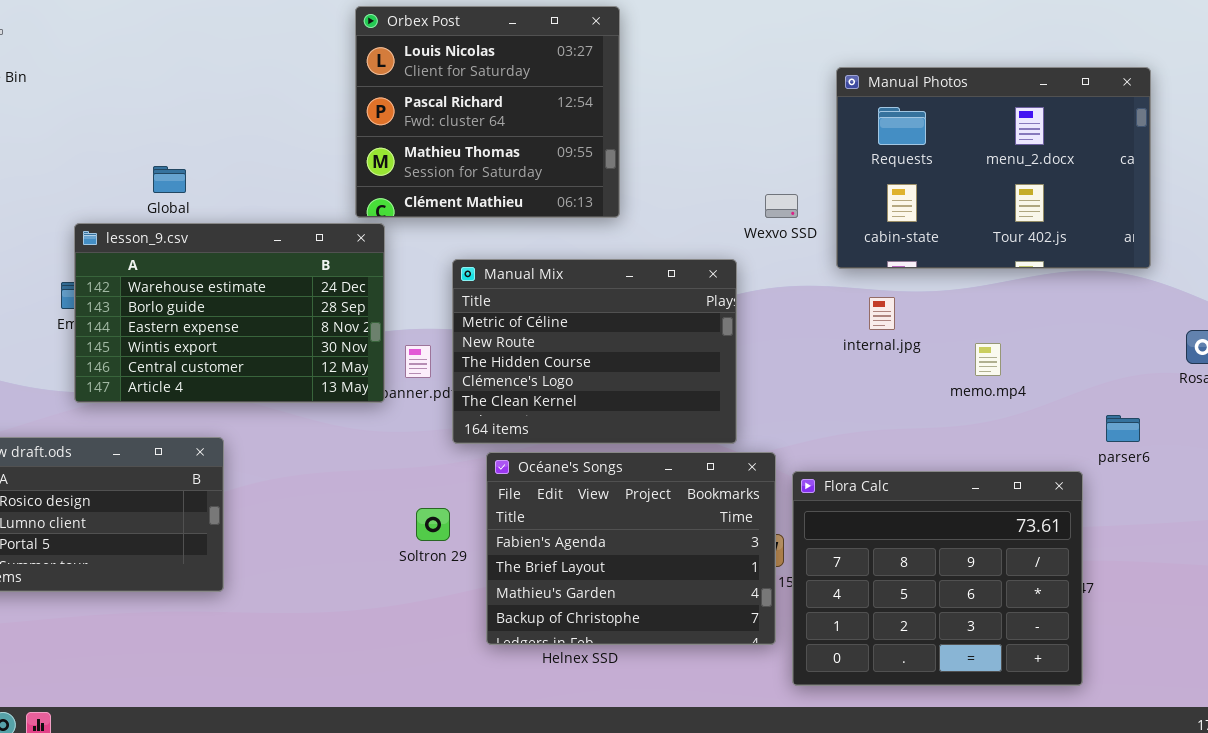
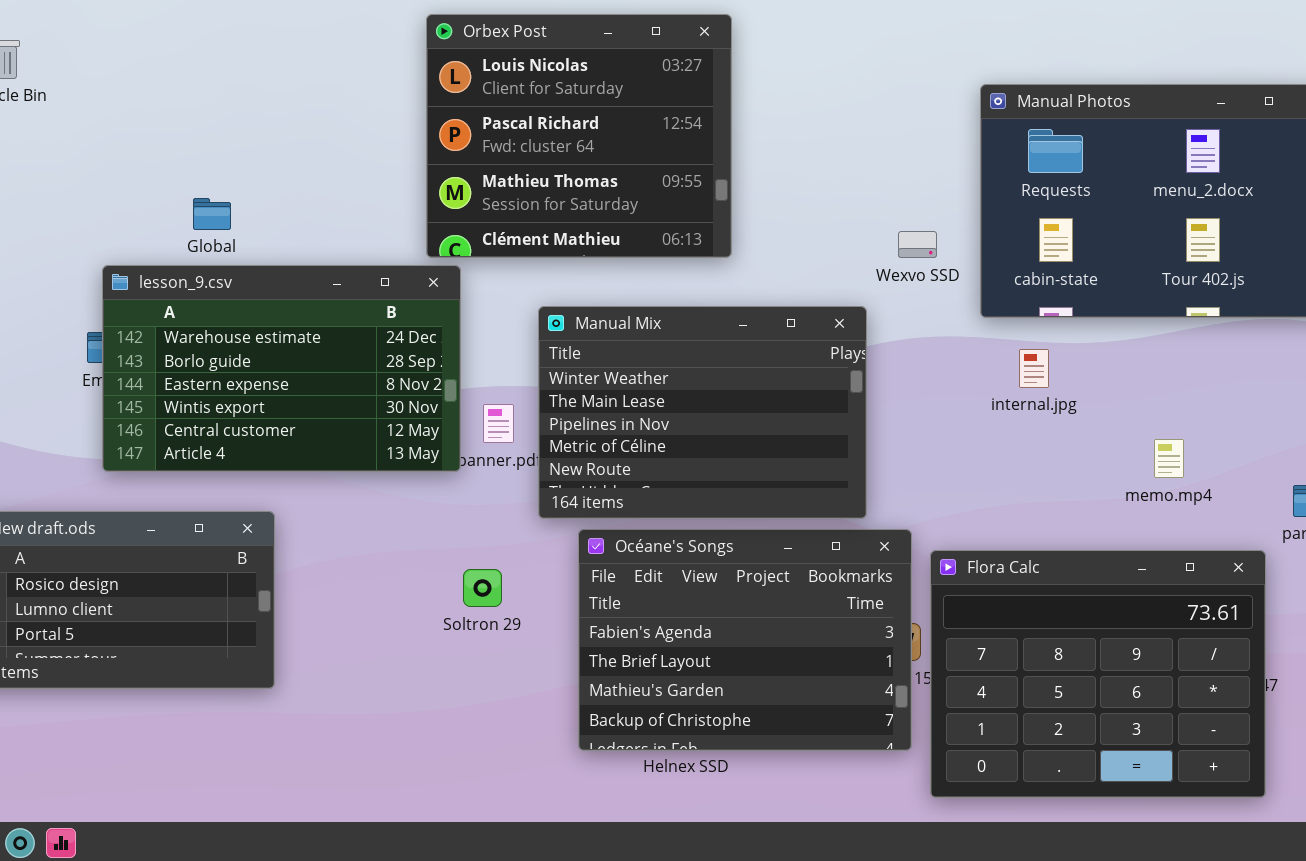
Manual Mix: [452,259,737,444] -> [538,306,867,519], scrolled up 3 rows
memo.mp4: [975,343,1001,376] -> [1154,439,1184,478], moved
Soltron 29: [416,508,450,541] -> [463,569,502,607], moved

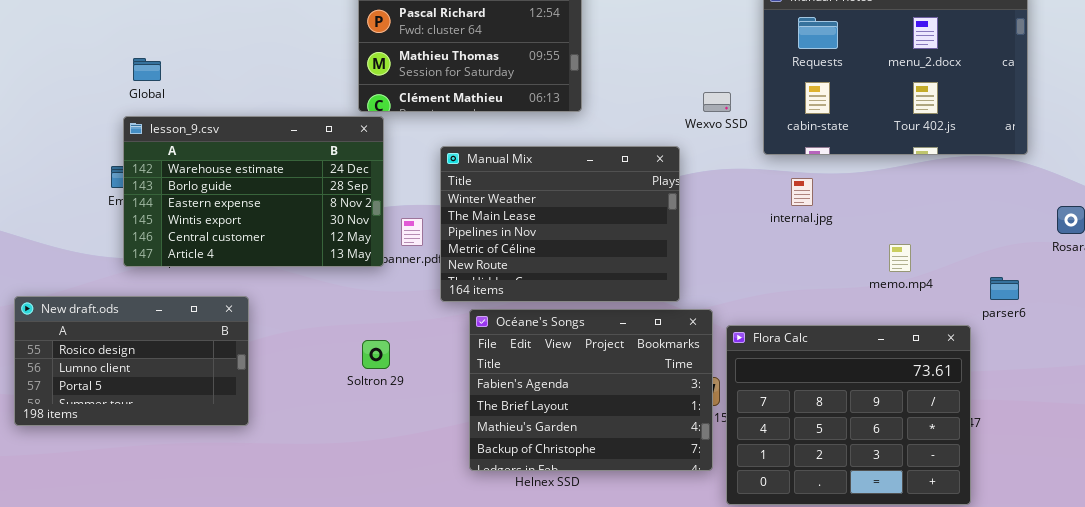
Global: [193,198,231,230] -> [133,58,161,81], moved
Soltron 29: [463,569,502,607] -> [362,340,390,369], moved

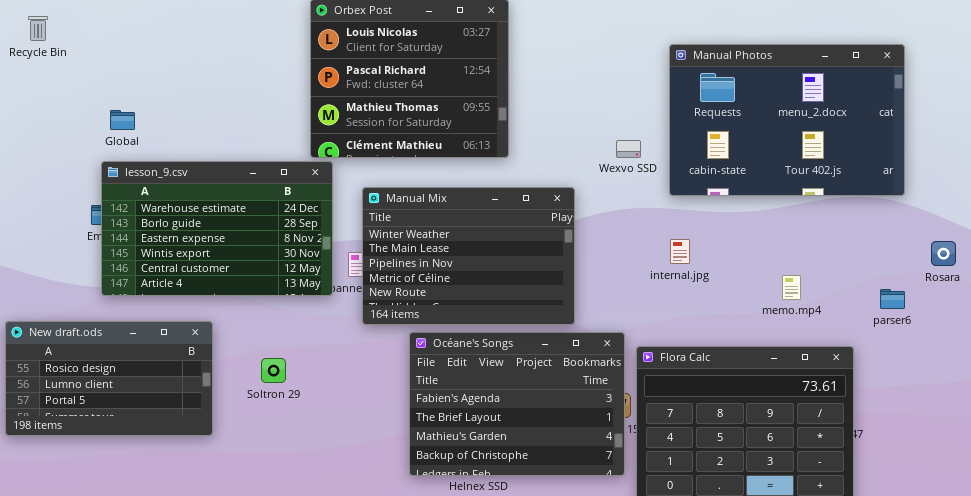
Manual Mix: [440,146,680,302] -> [362,187,575,325], moved
internal.jpg: [791,178,813,206] -> [670,239,690,264], moved
parser6: [990,277,1019,300] -> [880,289,905,309], moved
Soltron 29: [362,340,390,369] -> [261,358,286,383], moved

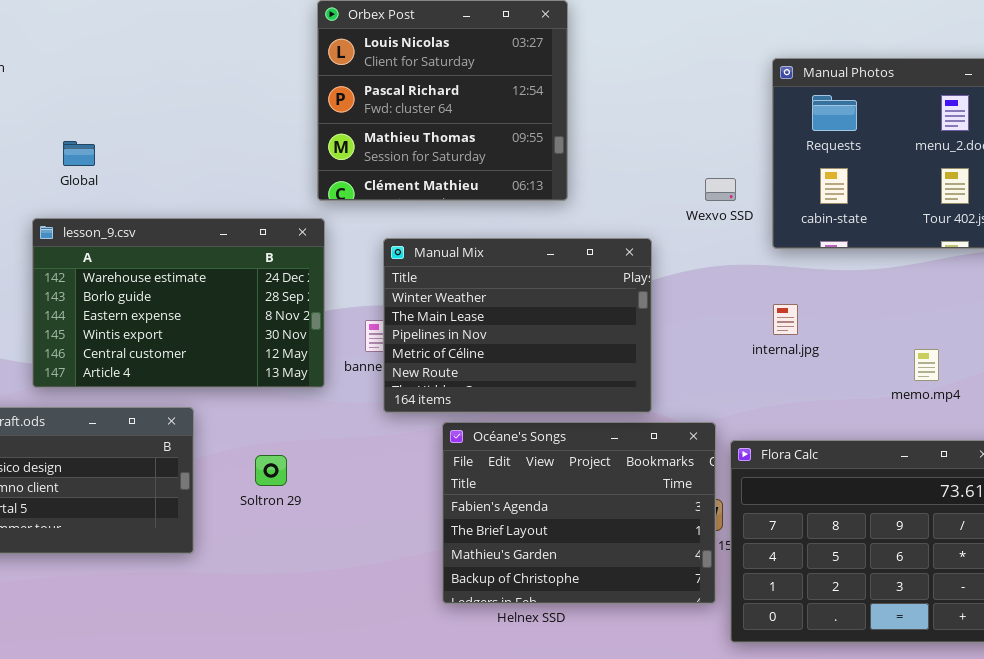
lesson_9.csv: [101,161,333,296] -> [32,218,325,388], moved

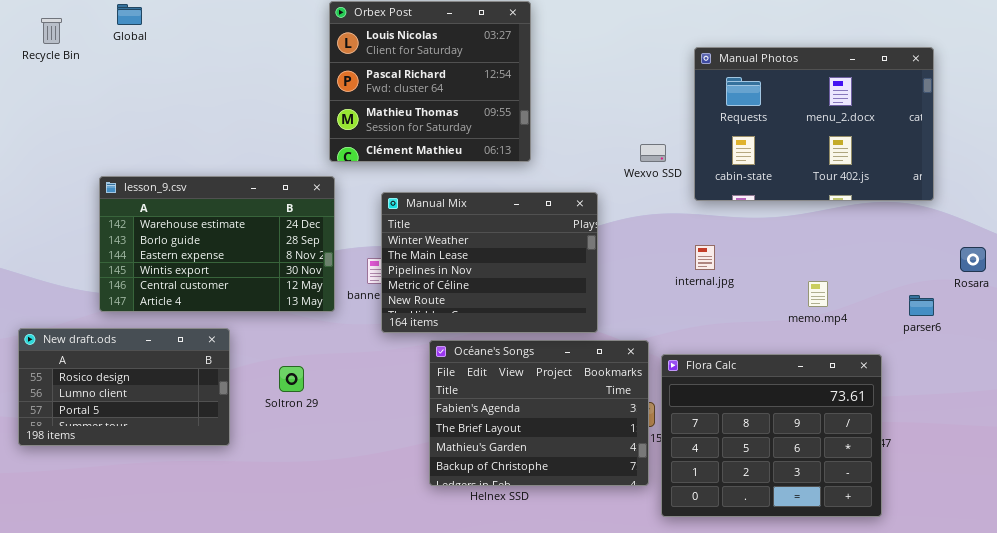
Global: [63,141,95,166] -> [117,4,142,25], moved

